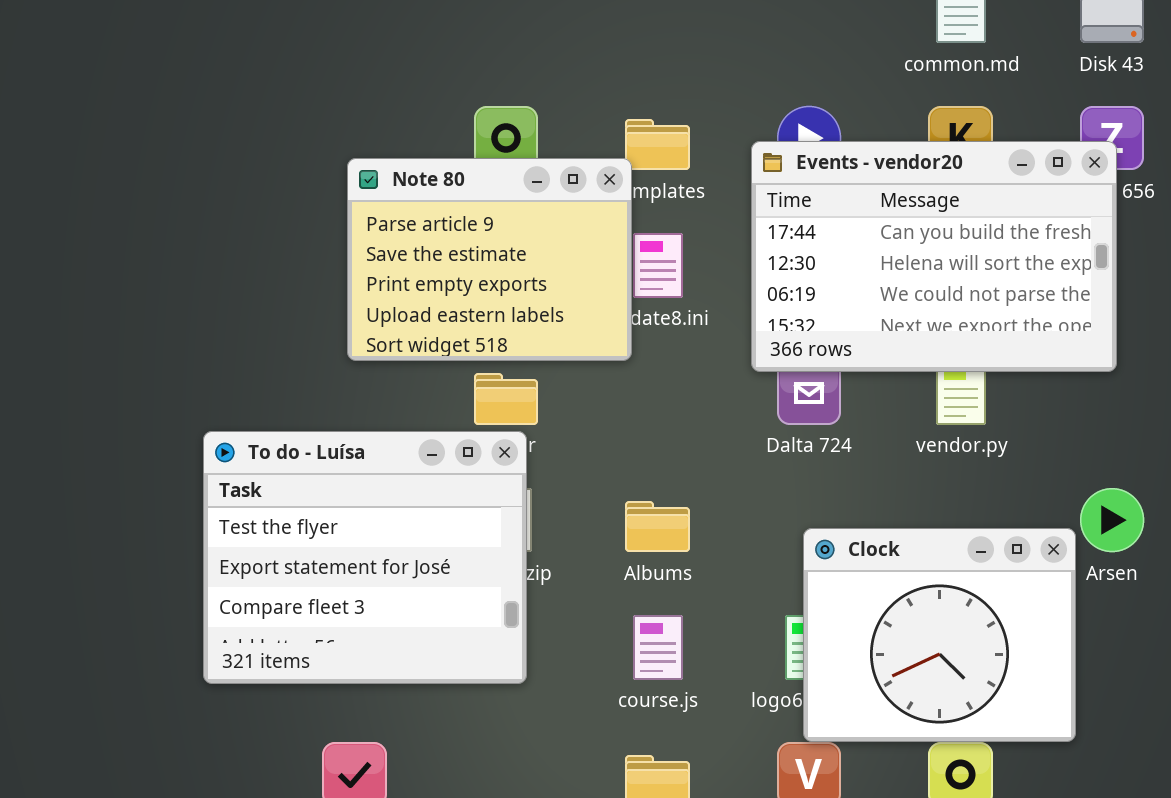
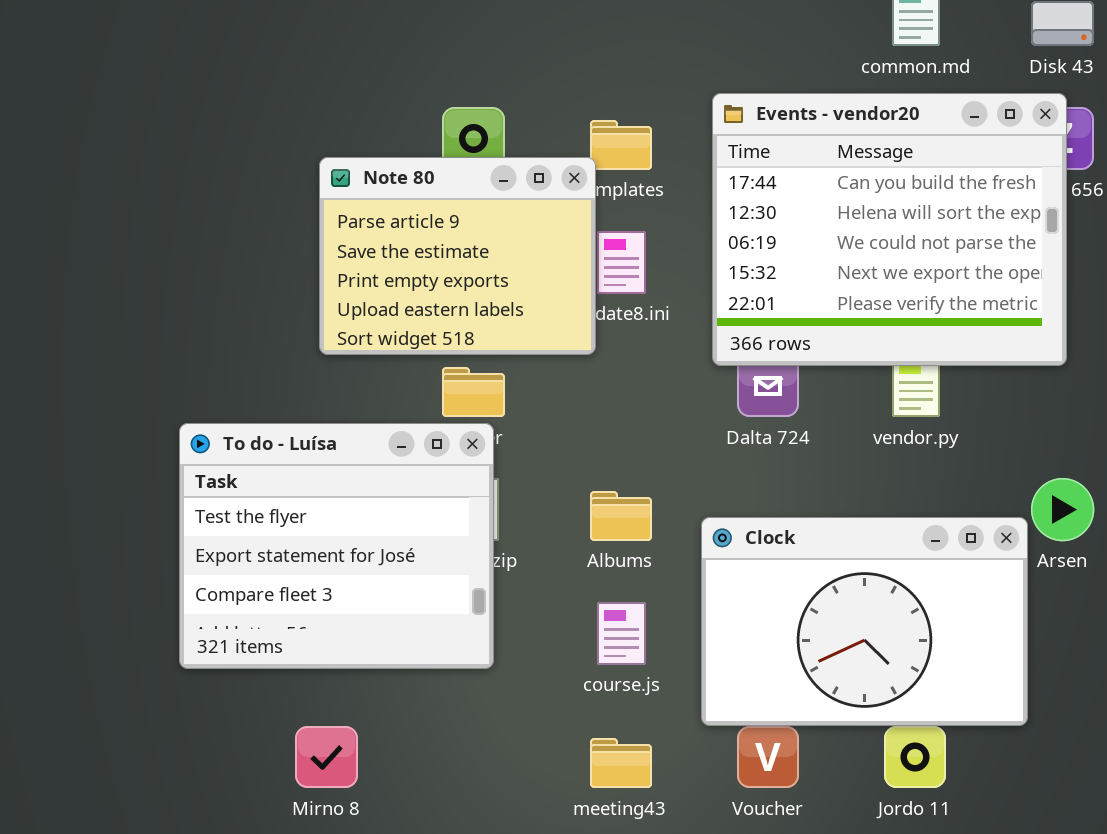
Events - vendor20: [751,141,1117,372] -> [712,93,1067,366], resized
Clock: [803,528,1076,742] -> [701,517,1028,726], resized

